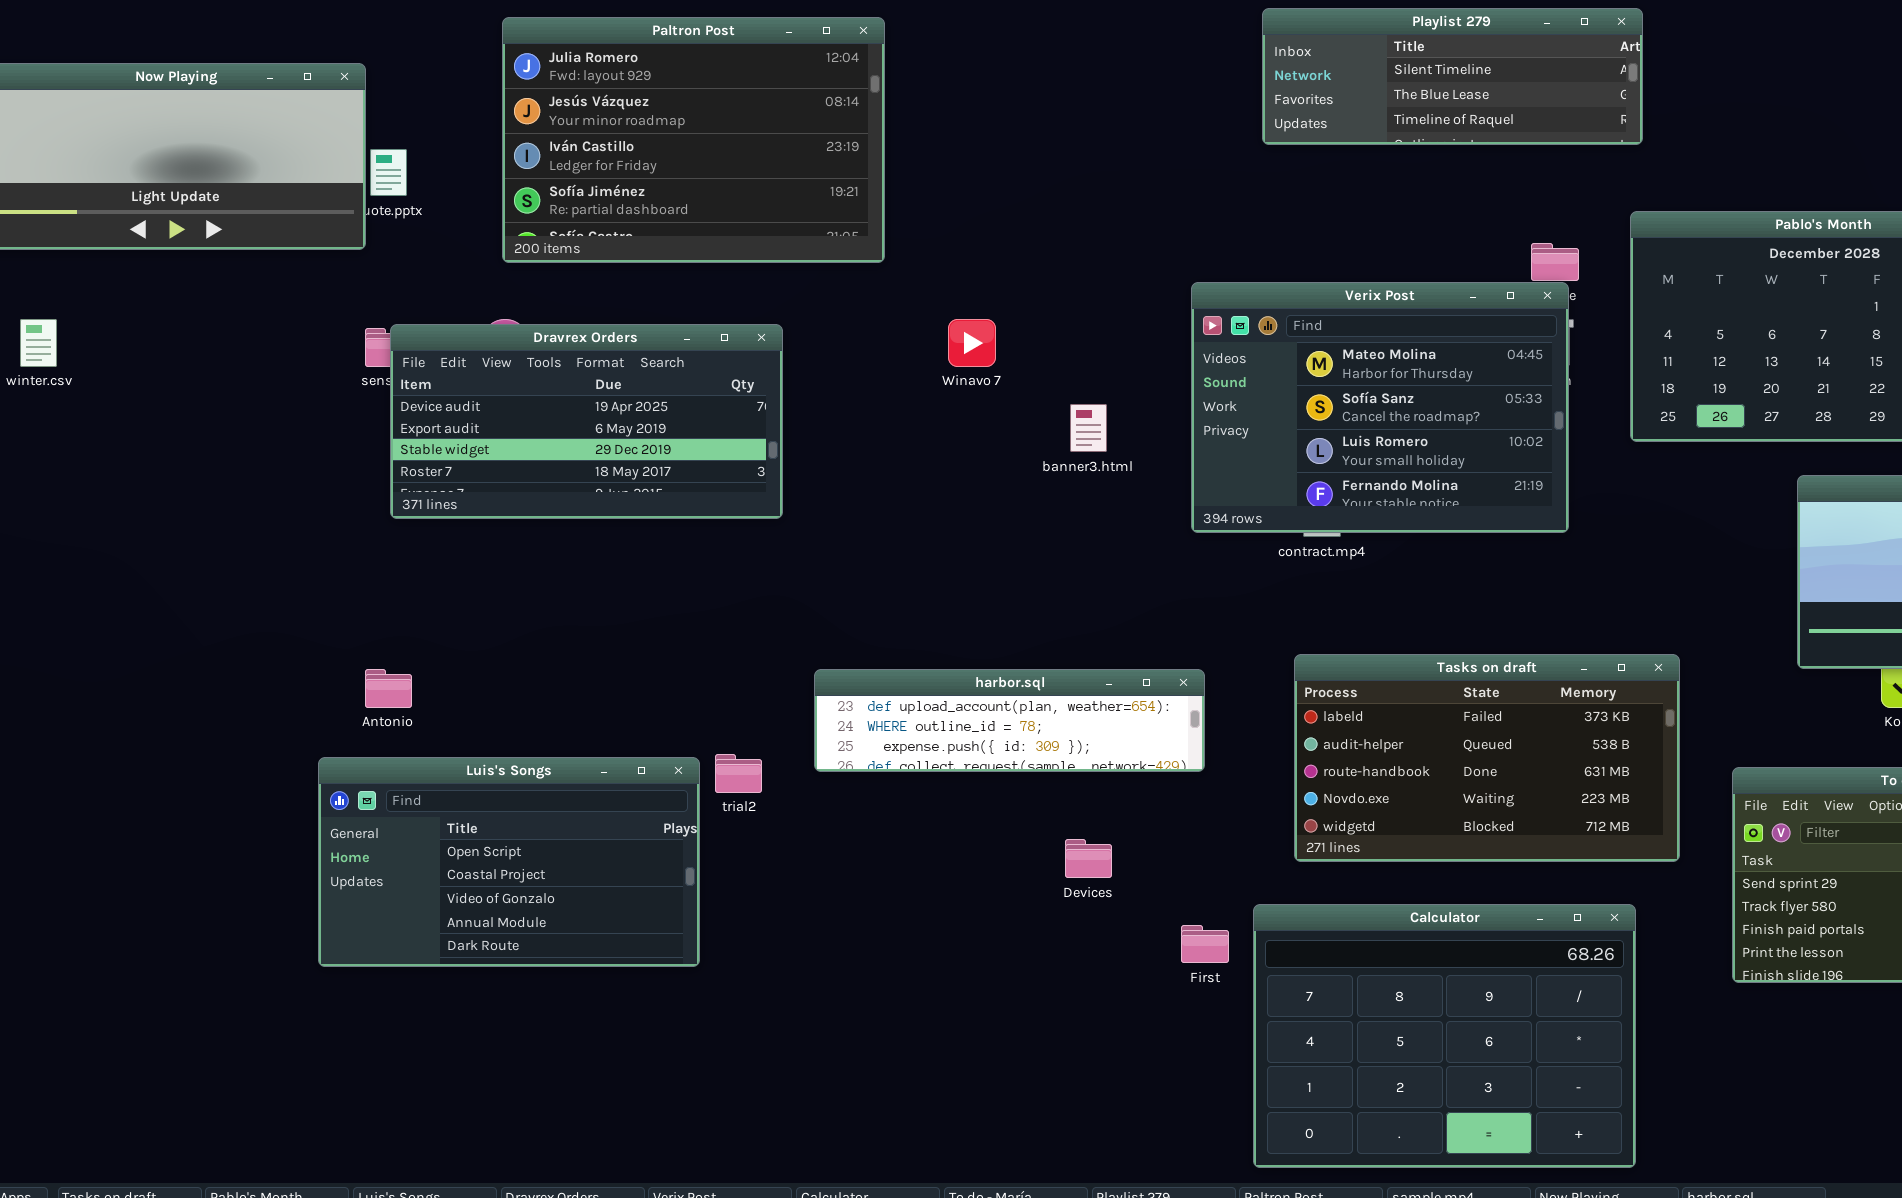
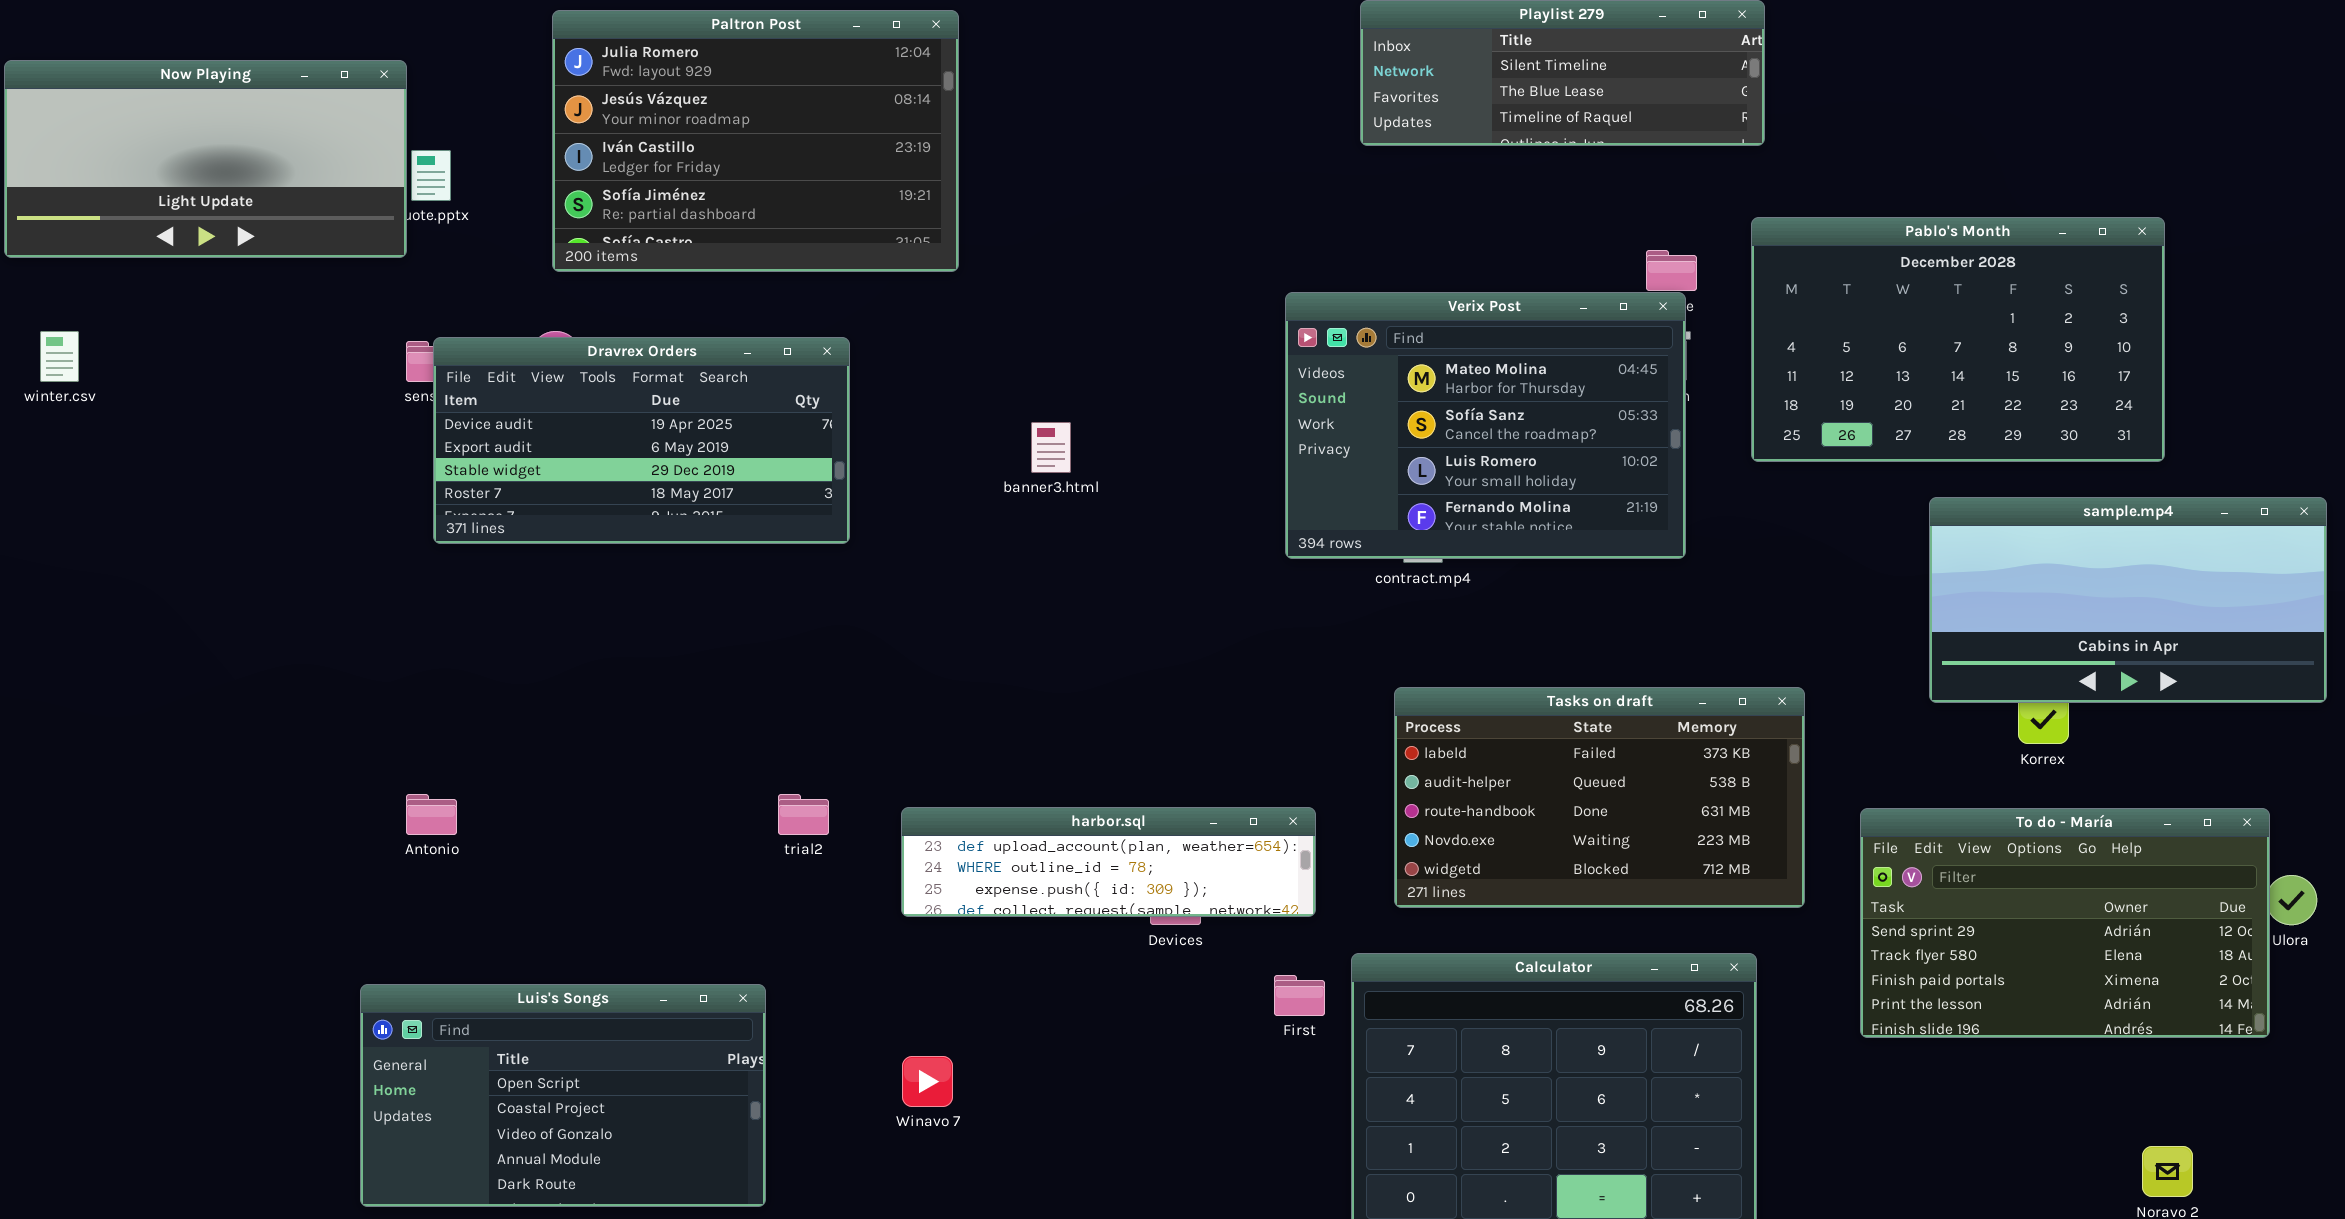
Winavo 7: [948,319,996,367] -> [902,1056,953,1107], moved
banner3.html: [1070,404,1107,452] -> [1031,422,1071,473], moved
Antonio: [365,669,412,708] -> [406,794,457,835], moved
harbor.sql: [814,669,1205,772] -> [901,807,1316,917], moved
Luis's Songs: [318,757,700,967] -> [360,984,766,1207], moved

